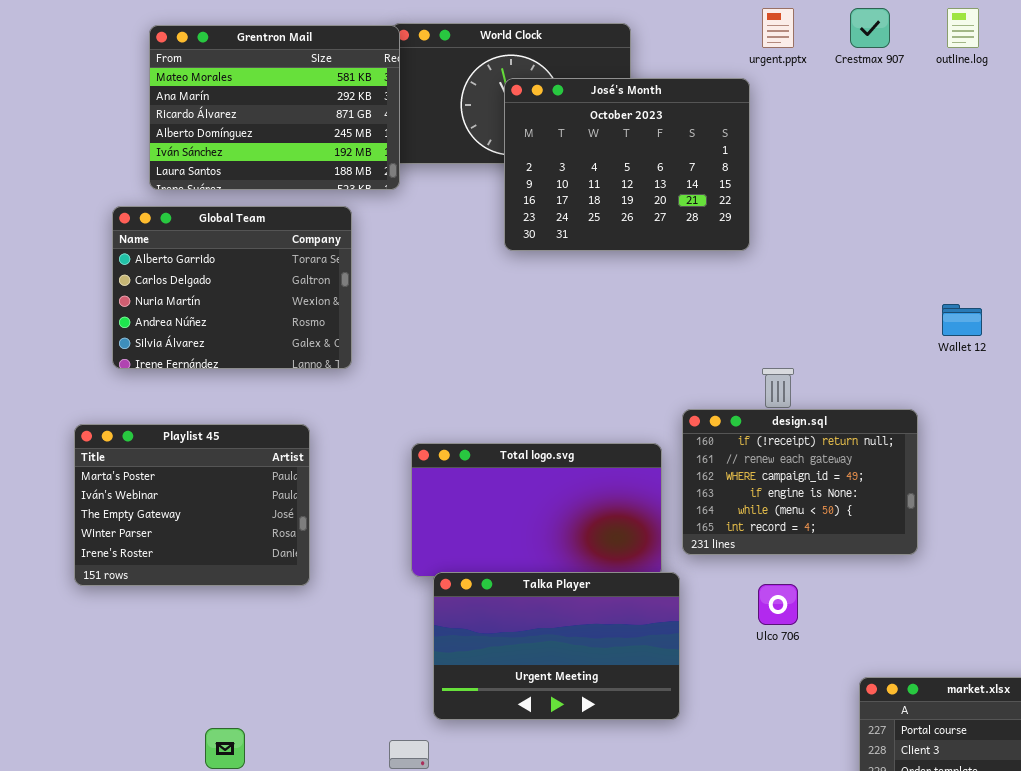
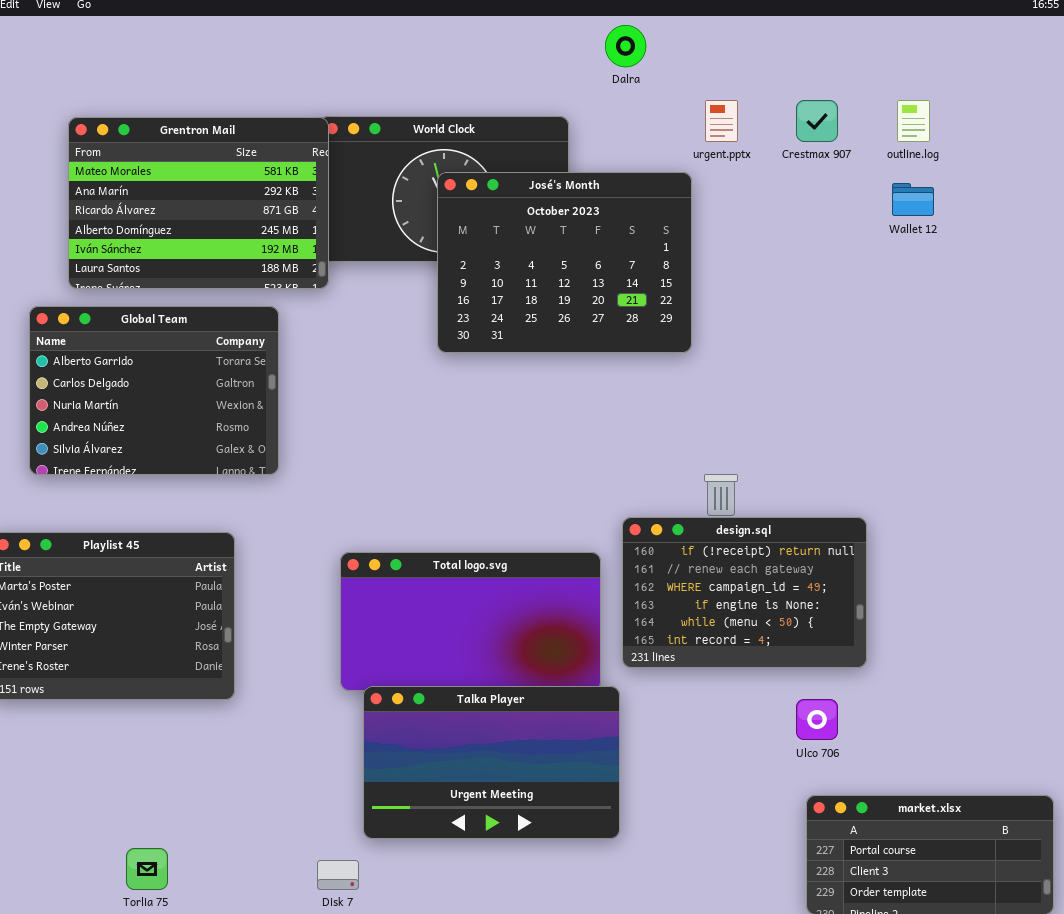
Wallet 12: [942,304,982,336] -> [892,183,934,216], moved
Ulco 706: [758,584,798,625] -> [796,699,838,740], moved

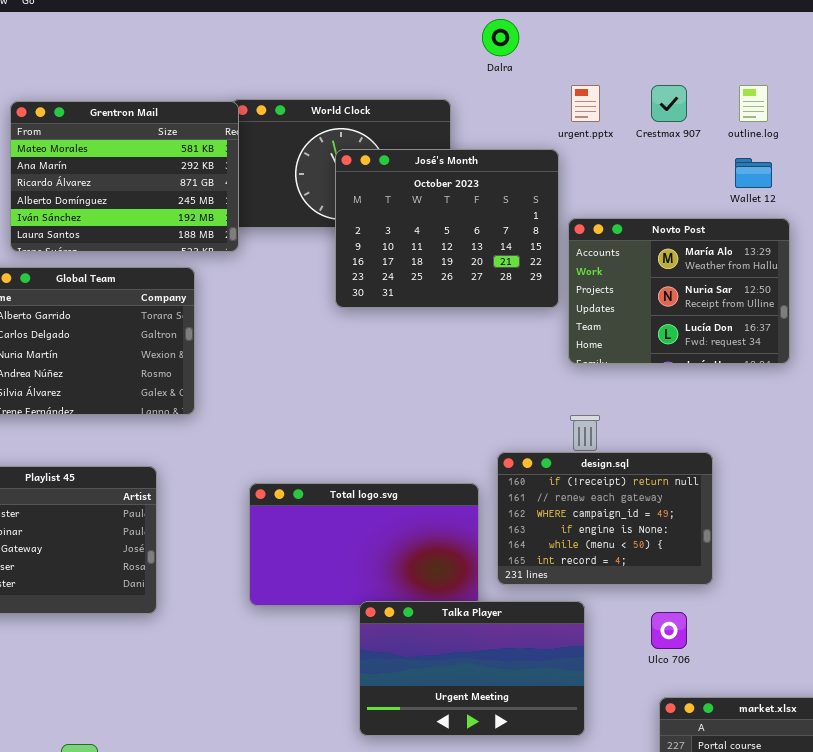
Novto Post: none -> [568,218,790,364], opened
Talka Player: [363,686,620,839] -> [359,601,585,736], moved

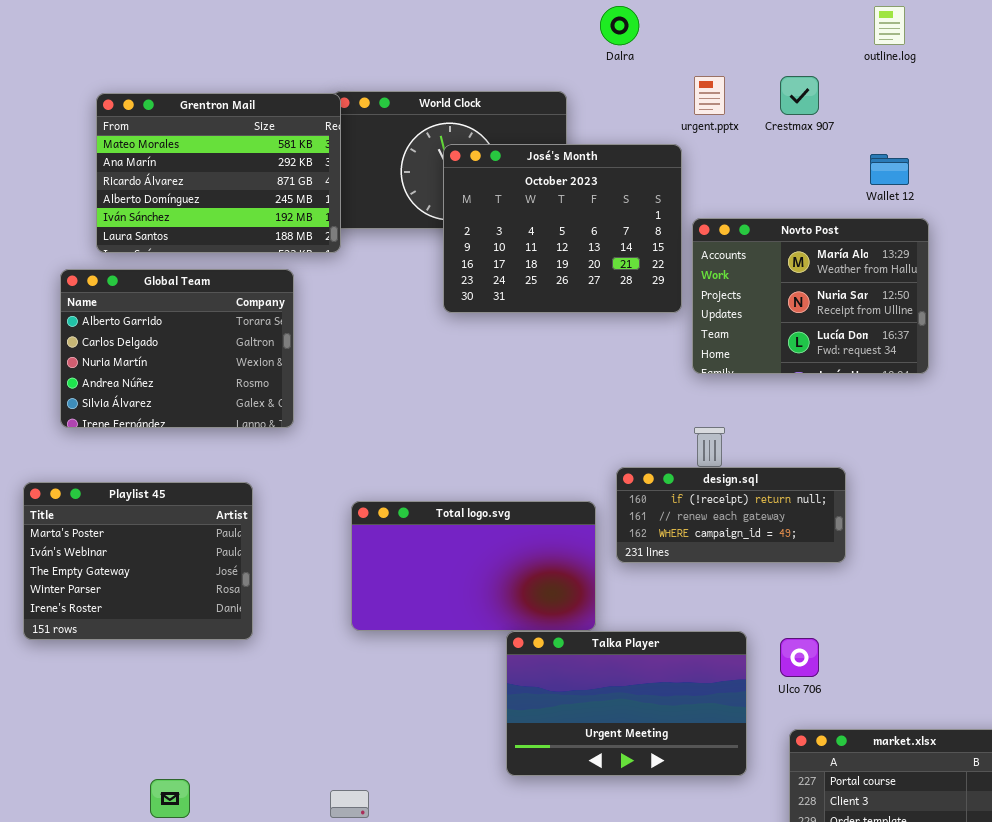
outline.log: [739,85,768,122] -> [874,6,905,45], moved
design.sql: [497,452,713,585] -> [616,467,846,563], resized
Talka Player: [359,601,585,736] -> [506,631,747,776], moved

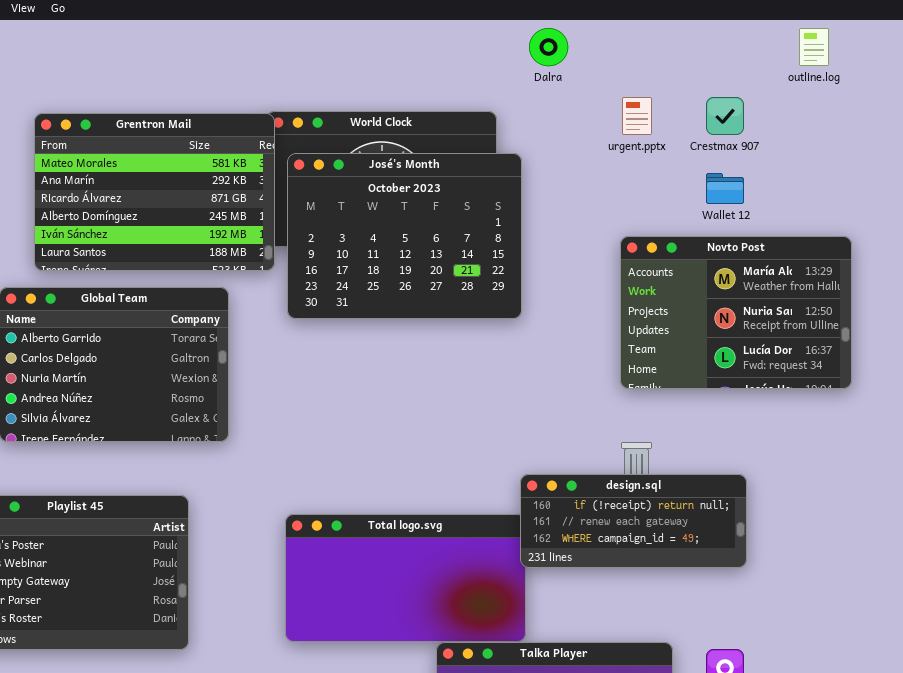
José's Month: [443,144,682,313] -> [287,153,522,319], moved
Wallet 12: [870,154,909,185] -> [706,173,744,204], moved
design.sql: [616,467,846,563] -> [520,474,747,568], moved

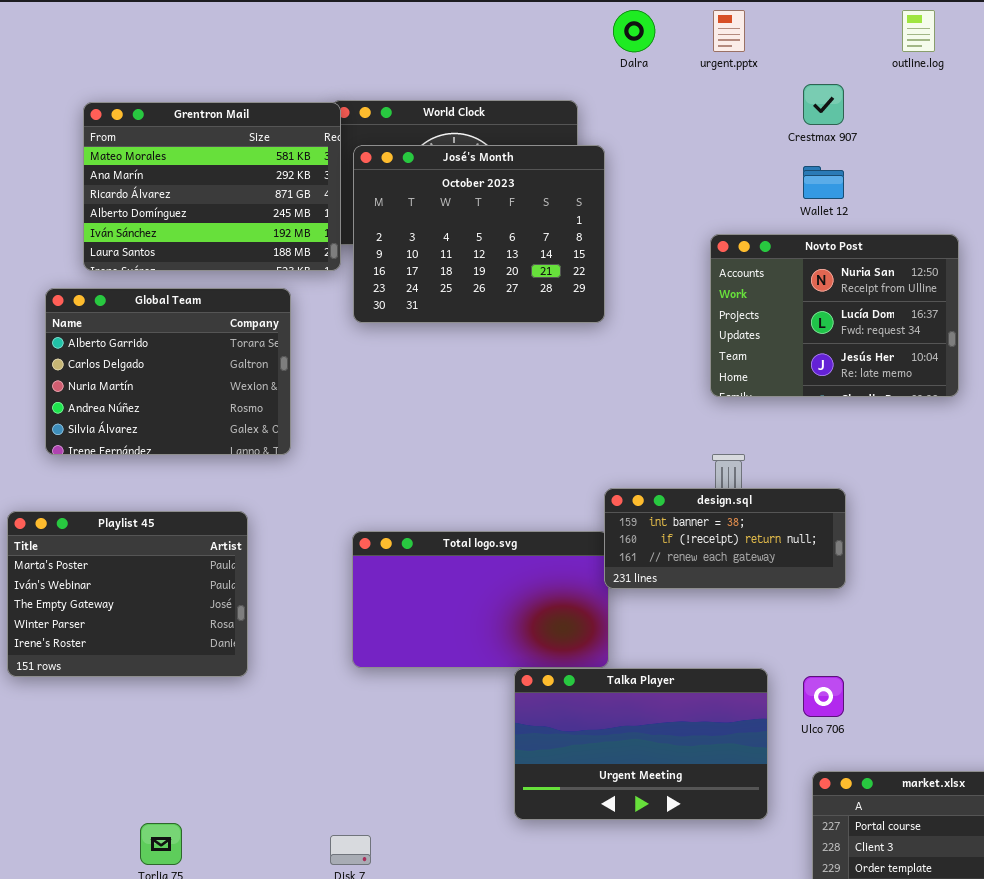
urgent.pptx: [622,97,652,135] -> [713,10,745,52], moved
Novto Post: [620,236,852,389] -> [710,234,959,397], scrolled down 1 row
design.sql: [520,474,747,568] -> [604,488,846,589], scrolled up 1 row

